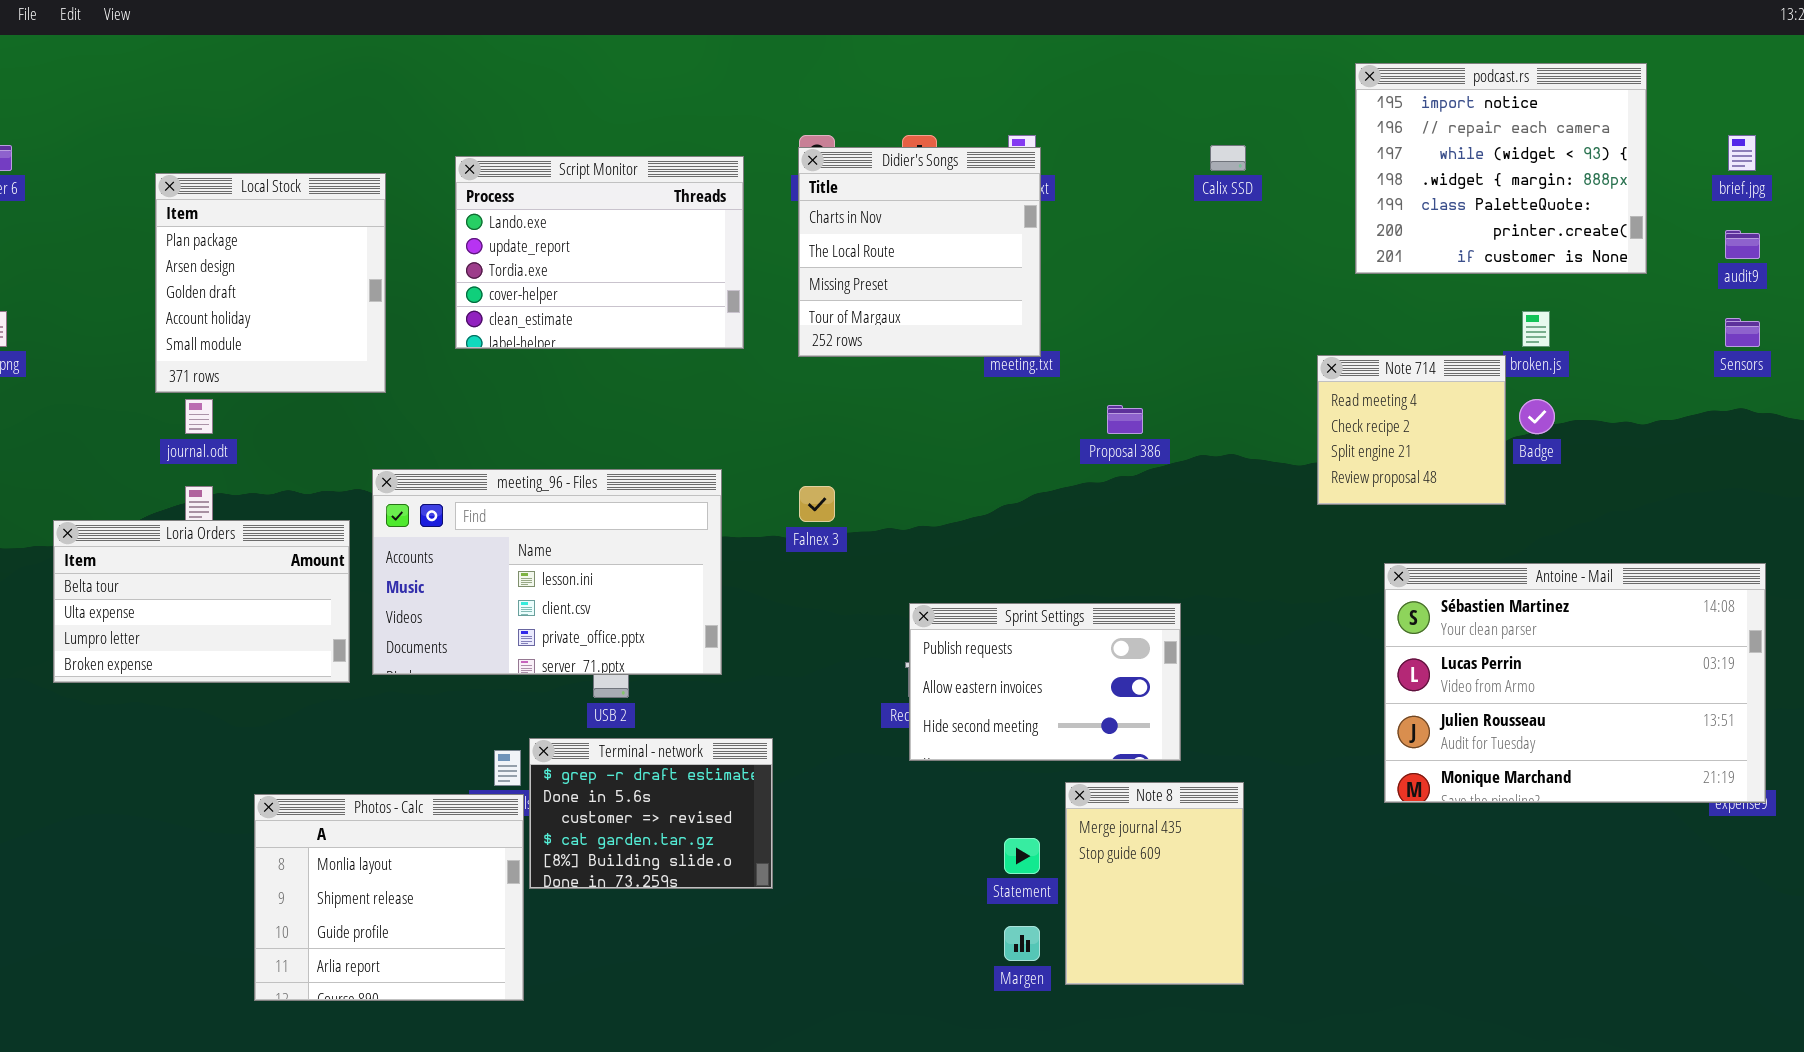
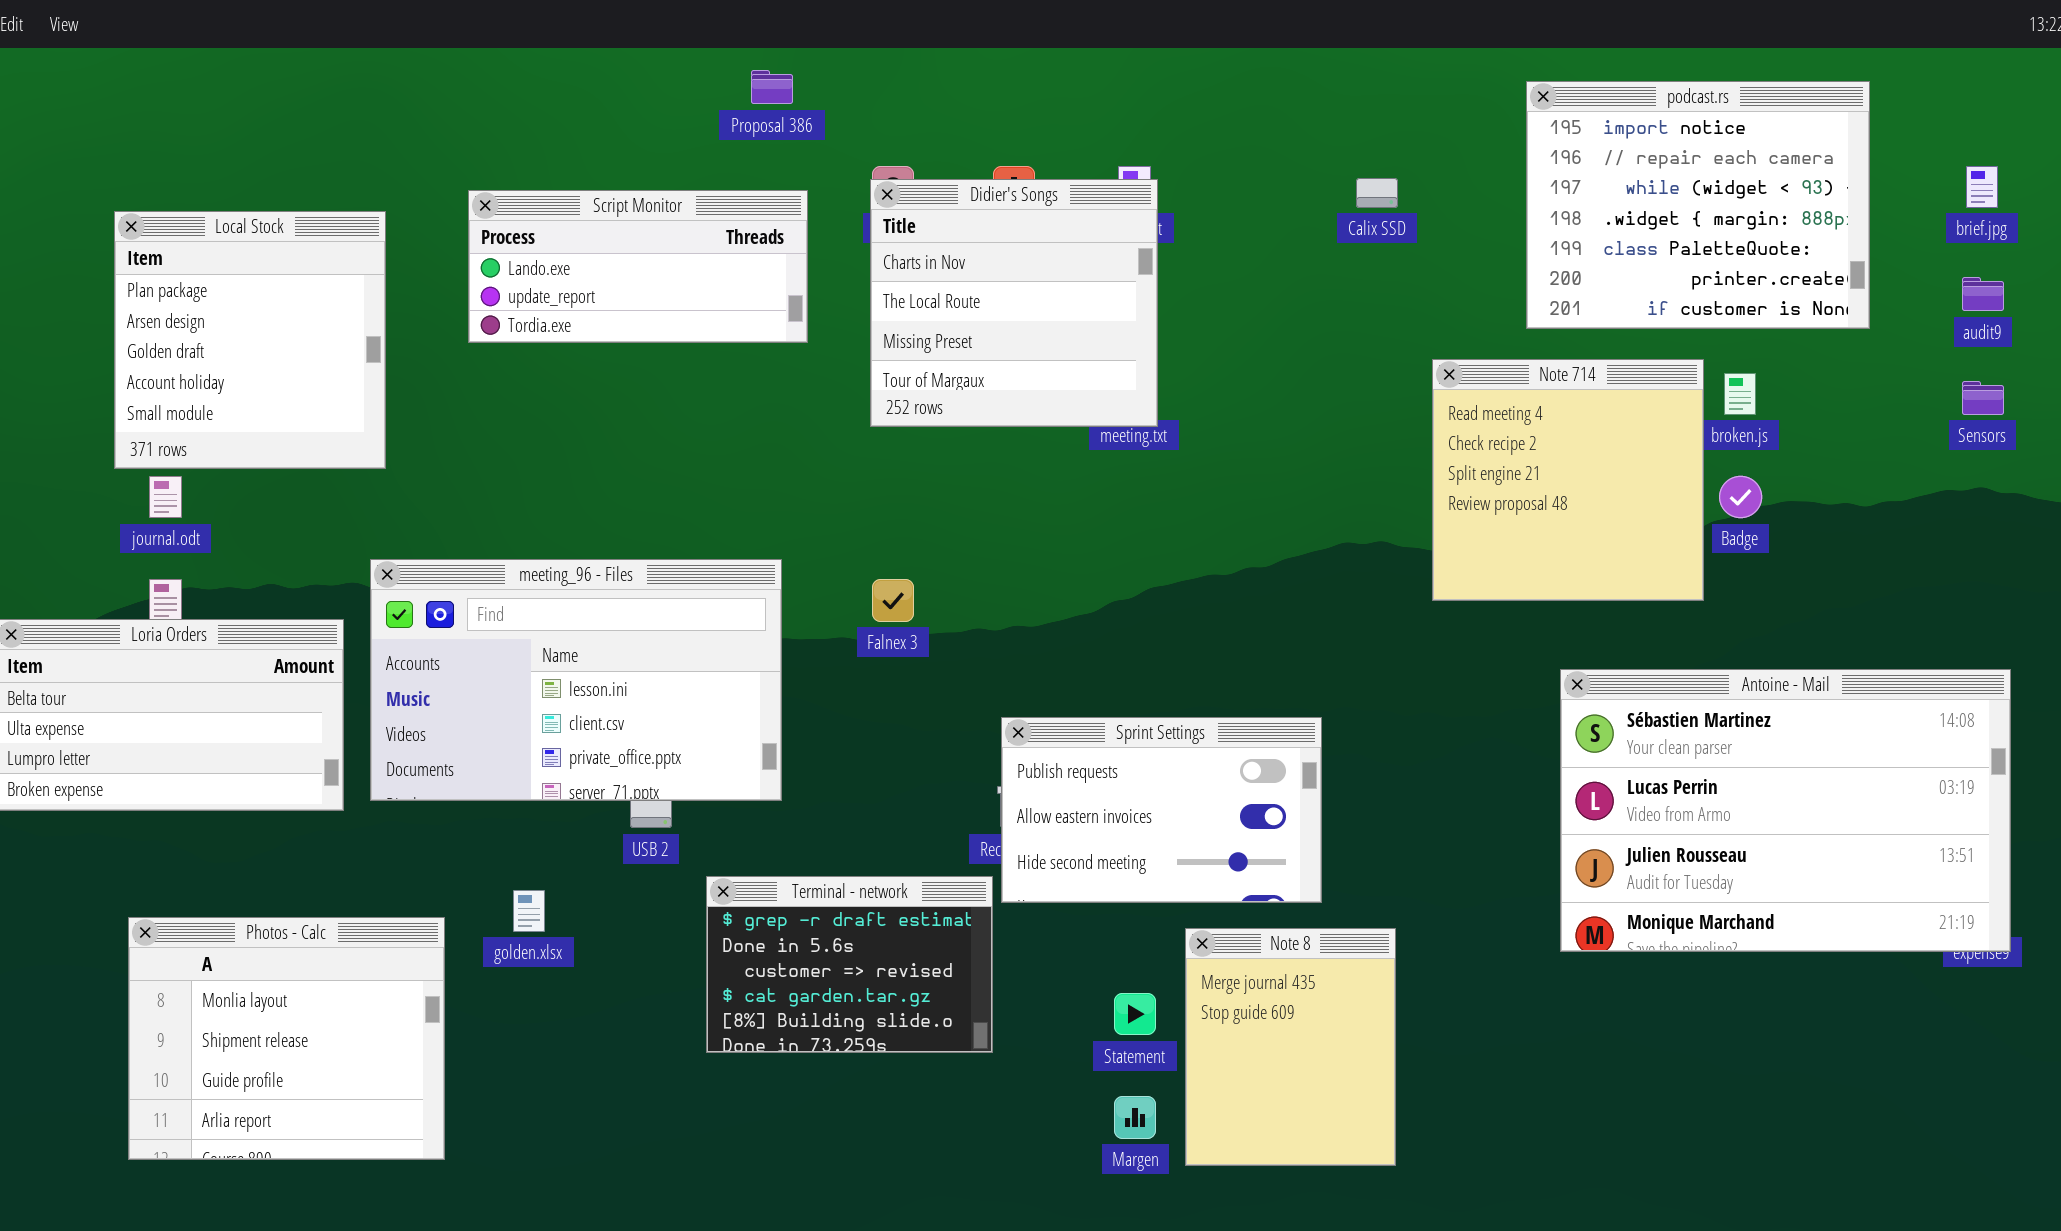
Script Monitor: [455,156,744,349] -> [468,190,808,343], resized
Note 714: [1317,355,1506,505] -> [1432,359,1704,601], resized
Proposal 386: [1107,405,1143,434] -> [751,70,793,104], moved
Terminal - network: [529,738,773,889] -> [706,876,993,1053], moved
Photos - Calc: [254,794,524,1001] -> [128,917,445,1160], moved

